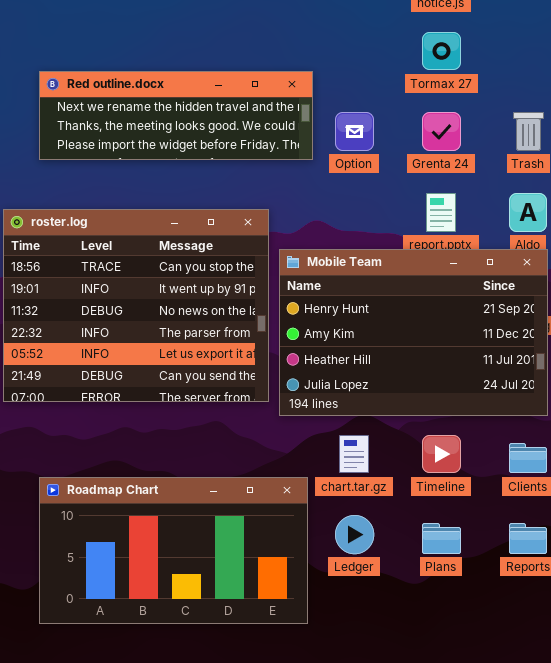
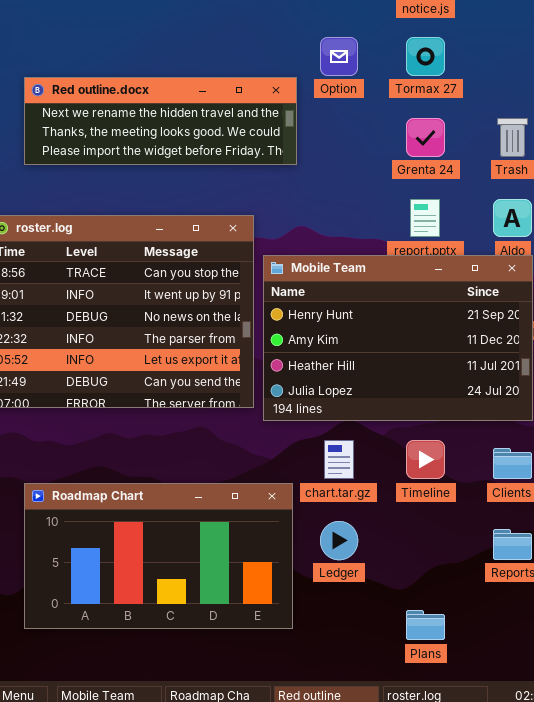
Option: [335,112,374,151] -> [320,37,358,76], moved
Plans: [422,523,461,554] -> [406,610,445,640], moved

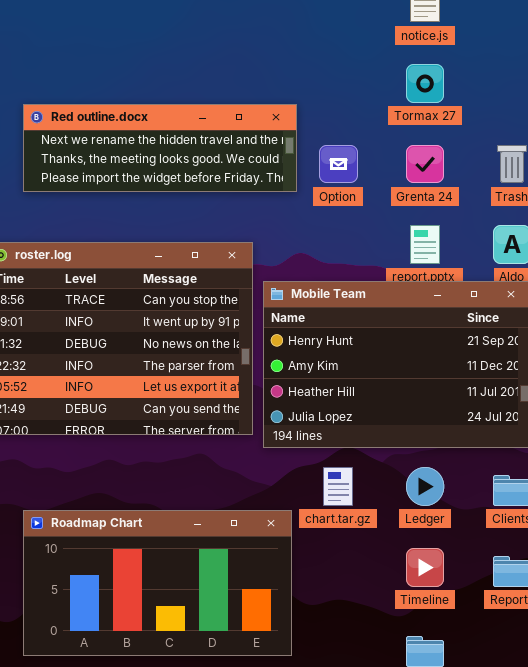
Option: [320,37,358,76] -> [319,145,358,183], moved
Timeline: [406,440,445,479] -> [406,548,444,587], moved
Ledger: [320,521,358,560] -> [406,467,444,506], moved

